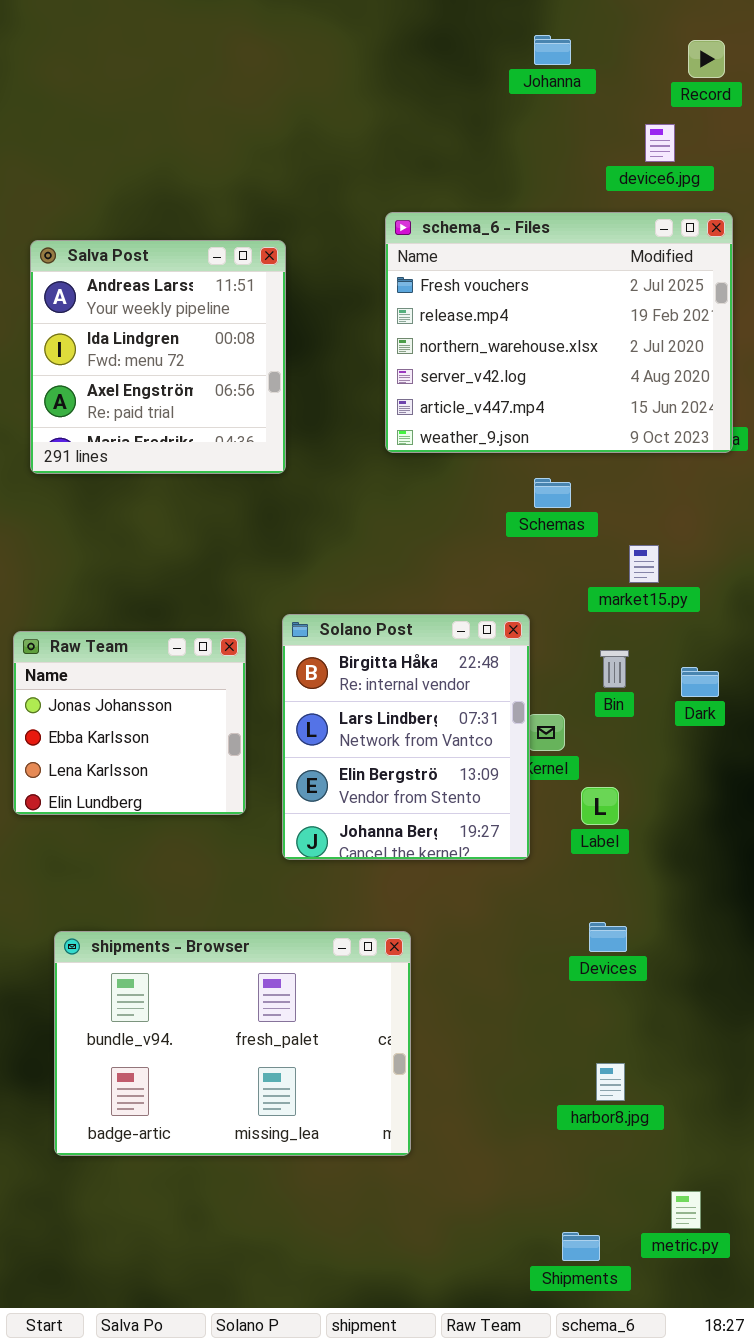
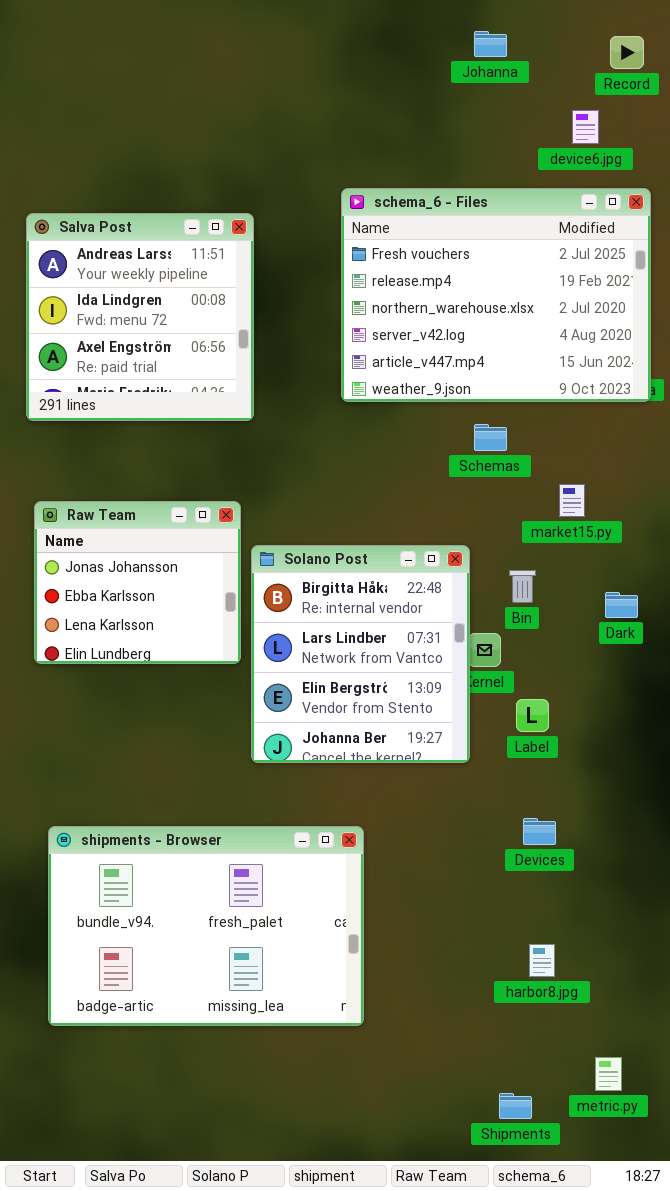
Raw Team: [13,631,246,815] -> [34,501,241,664], moved
Bin: [600,650,629,688] -> [509,570,536,603], moved

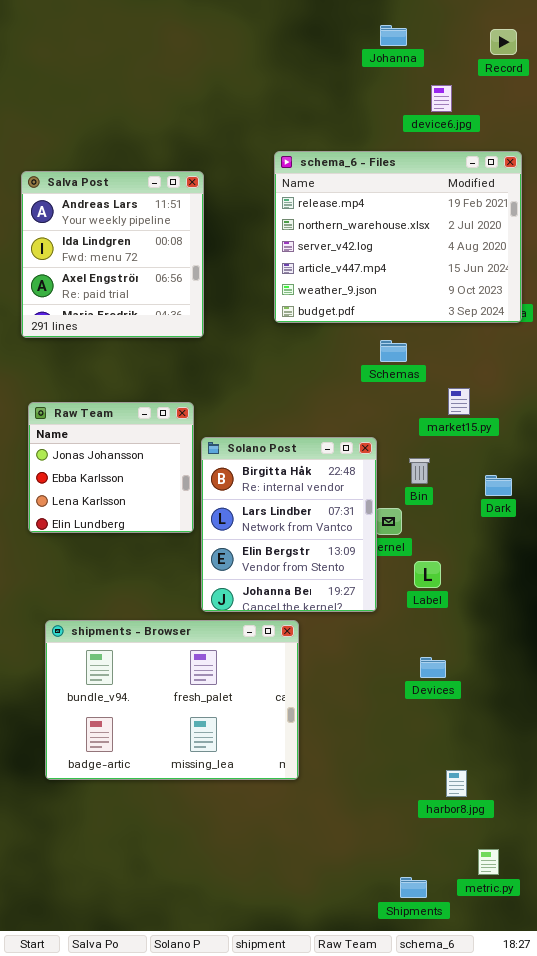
device6.jpg: [572,110,599,144] -> [431,85,452,112], moved
schema_6 - Files: [341,188,651,402] -> [274,151,522,323], scrolled down 1 row
shipments - Browser: [48,826,364,1026] -> [45,620,299,780], moved
harbor8.jpg: [529,944,555,977] -> [446,770,467,797], moved

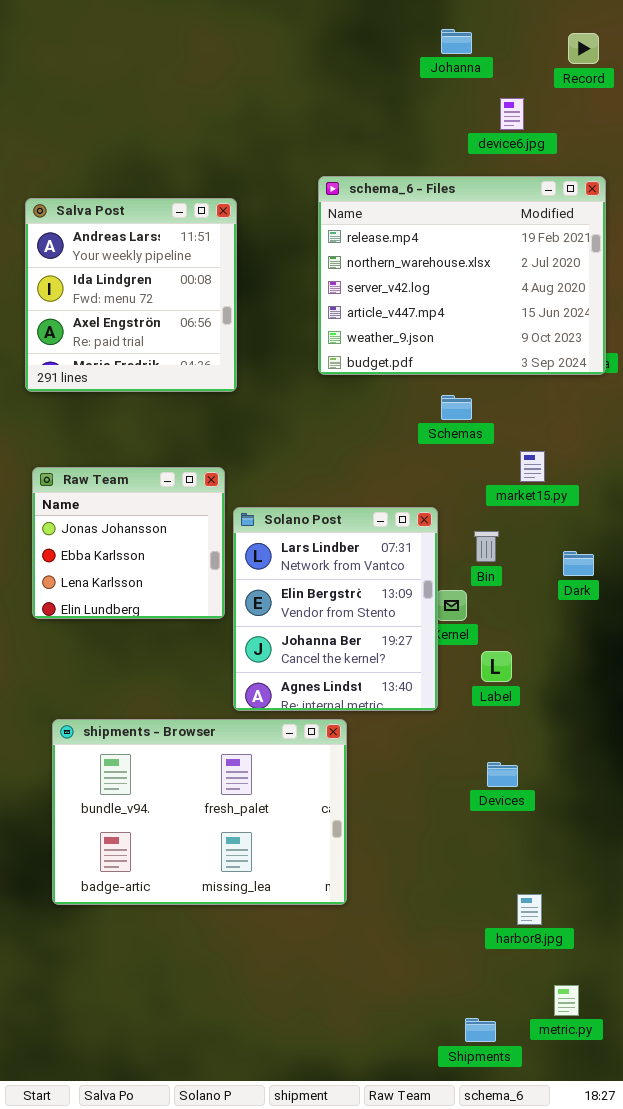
Solano Post: [201,437,377,612] -> [233,507,438,711], scrolled down 1 row

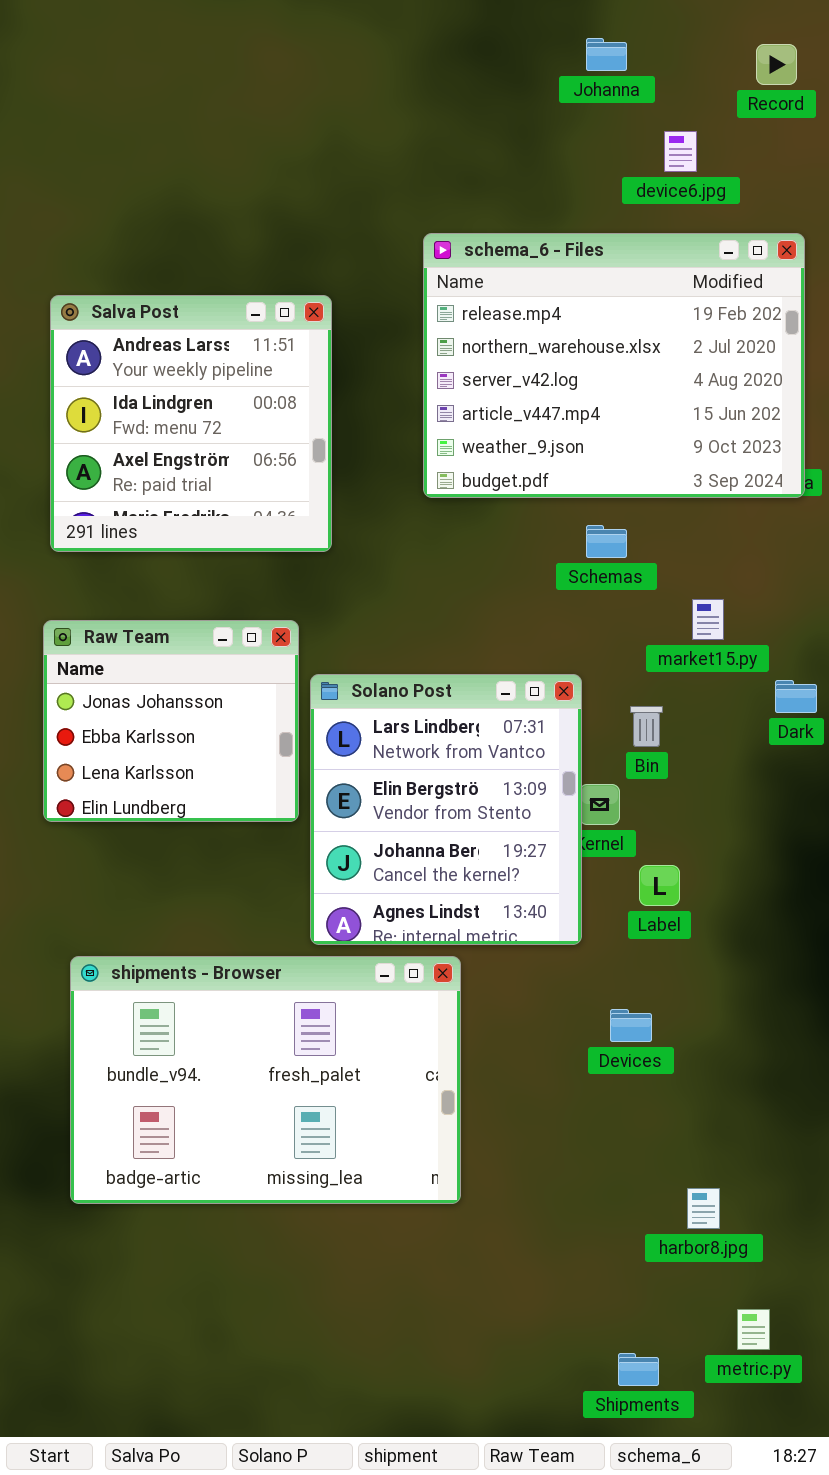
Salva Post: [25,198,237,392] -> [50,295,332,552], moved
Dark: [563,551,594,576] -> [775,680,817,713], moved
Devices: [487,762,518,787] -> [610,1009,652,1042], moved

